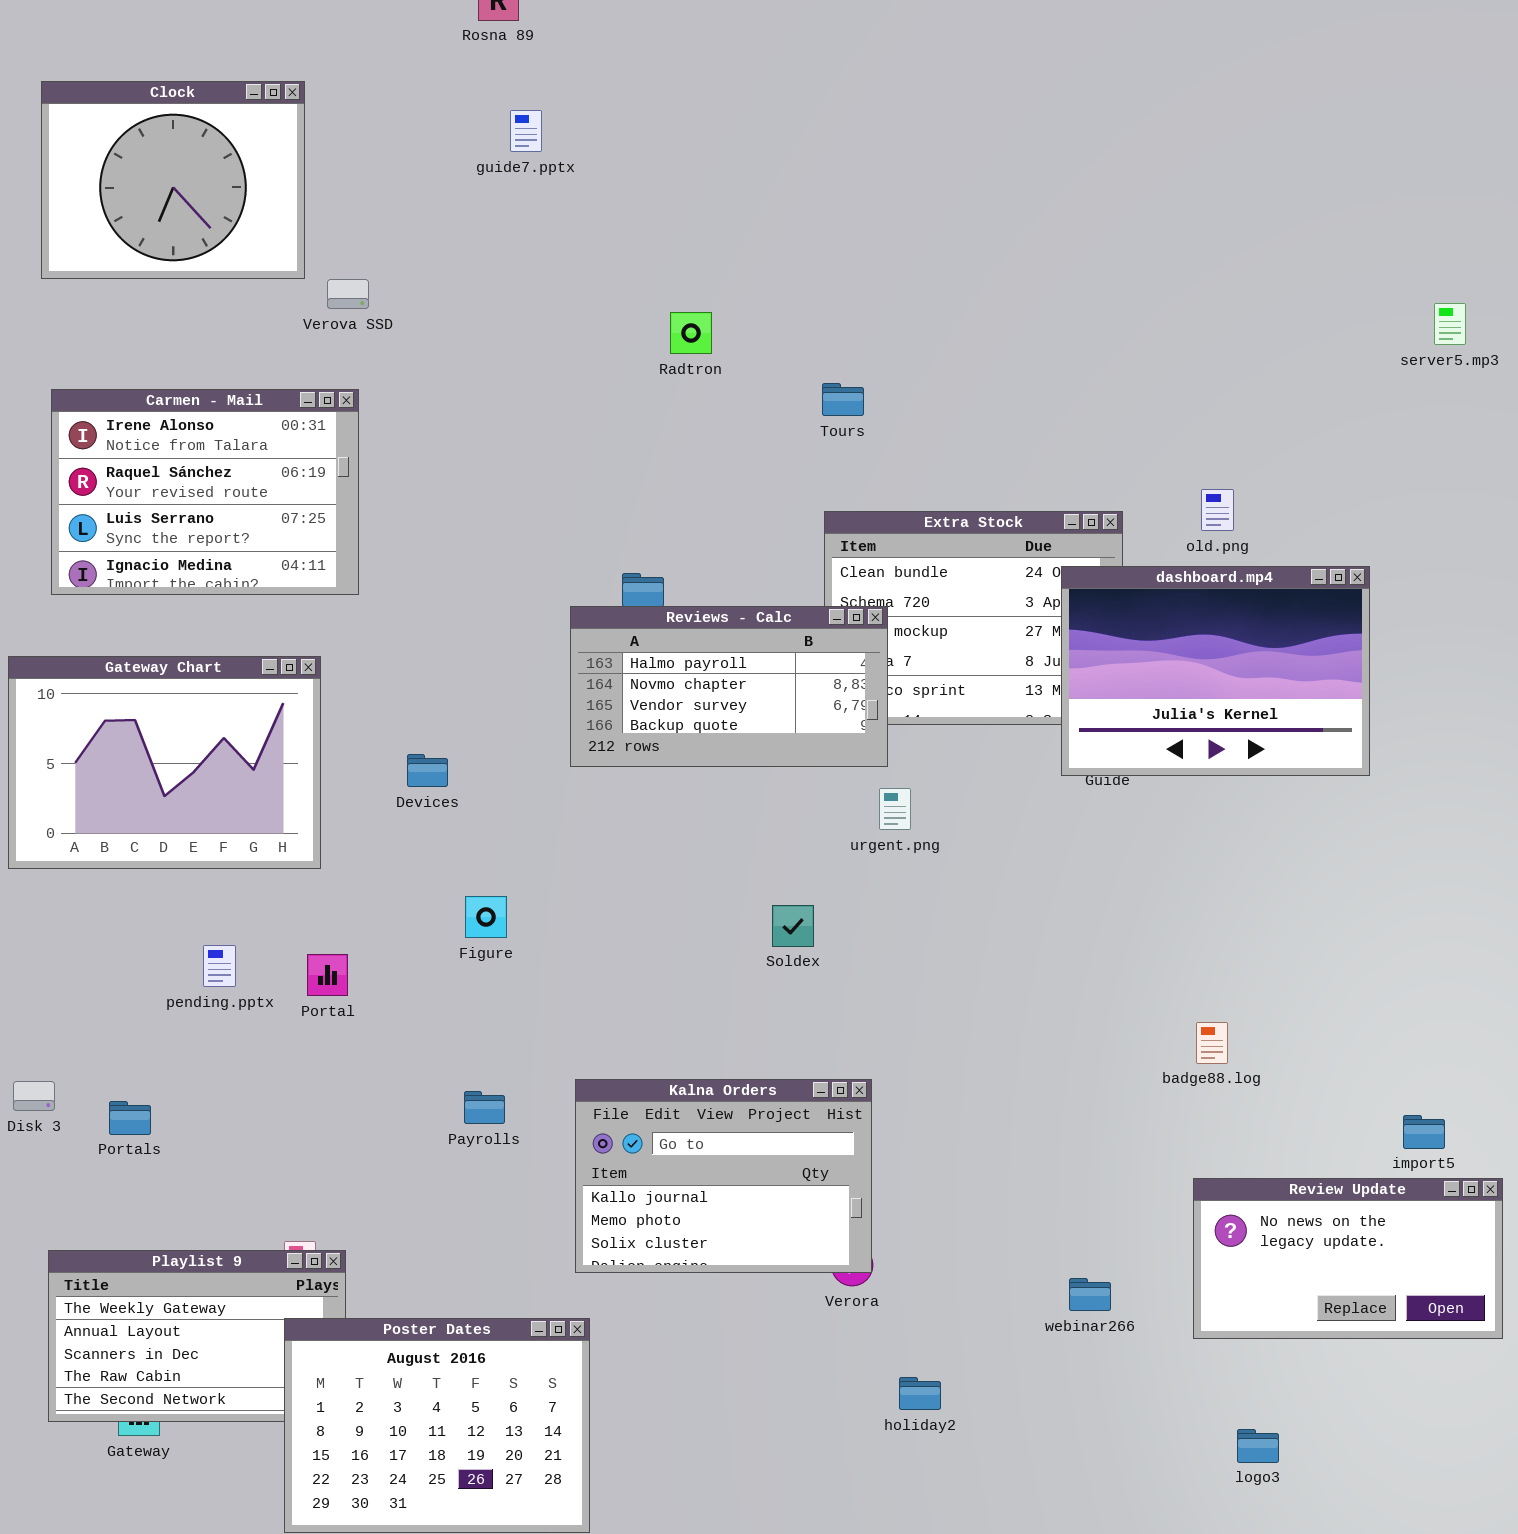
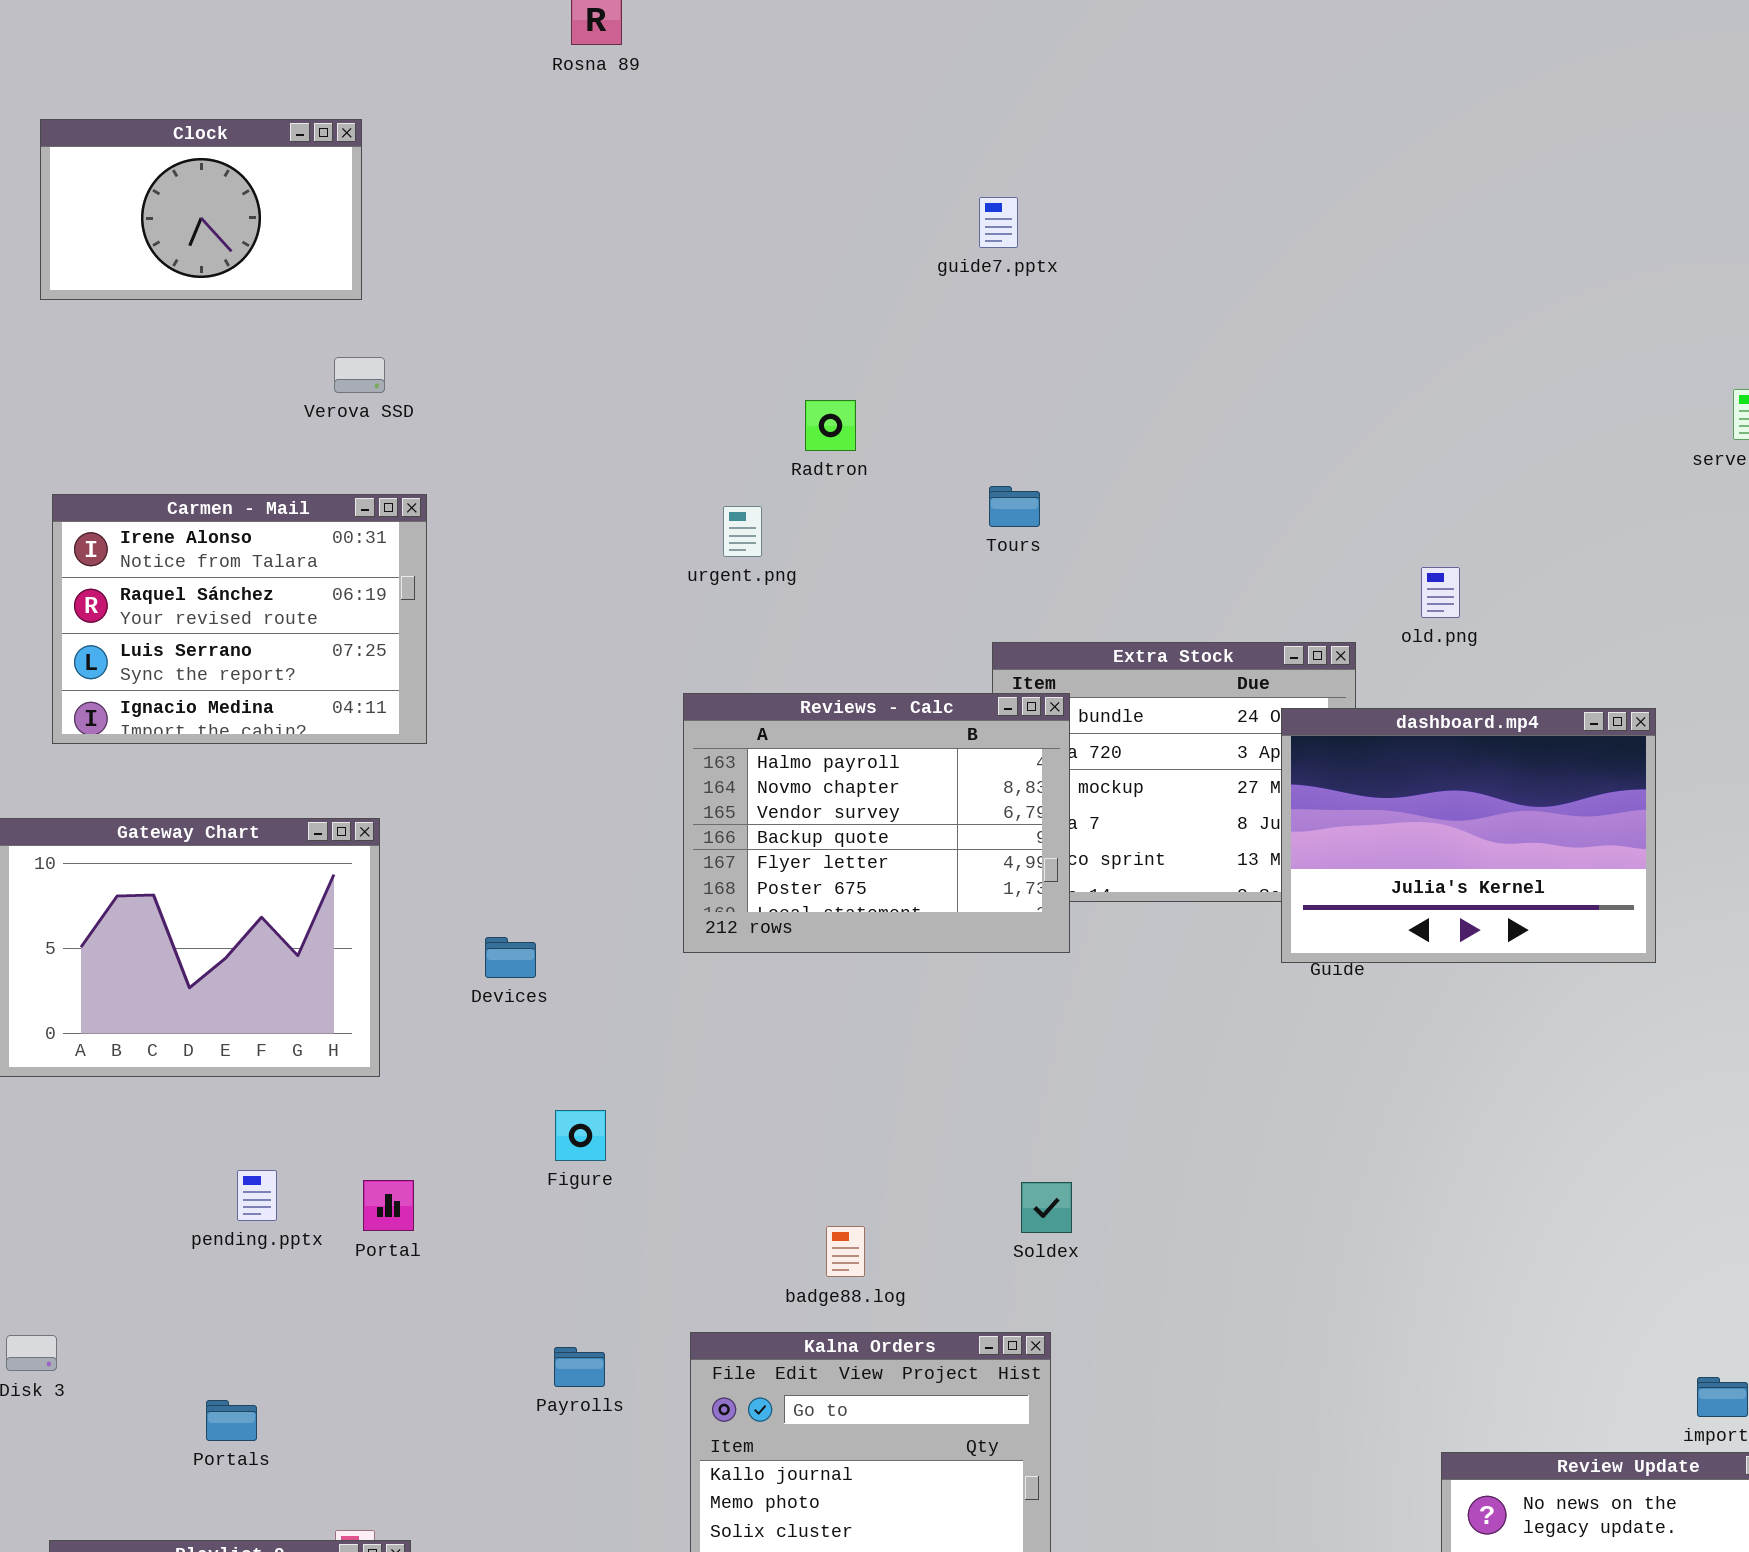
Clock: [41,81,305,279] -> [40,119,362,300], resized
guide7.pptx: [510,110,542,152] -> [979,197,1018,248], moved
Verova SSD: [327,279,369,309] -> [334,357,385,393], moved
old.png: [1201,489,1234,531] -> [1421,567,1460,618], moved
Reviews - Calc: [570,606,888,767] -> [683,693,1070,953], resized
urgent.png: [879,788,911,830] -> [723,506,762,557], moved
Soldex: [772,905,814,947] -> [1021,1182,1072,1233], moved
badge88.log: [1196,1022,1228,1064] -> [826,1226,865,1277], moved
Portals: [109,1101,151,1135] -> [206,1400,257,1441], moved

